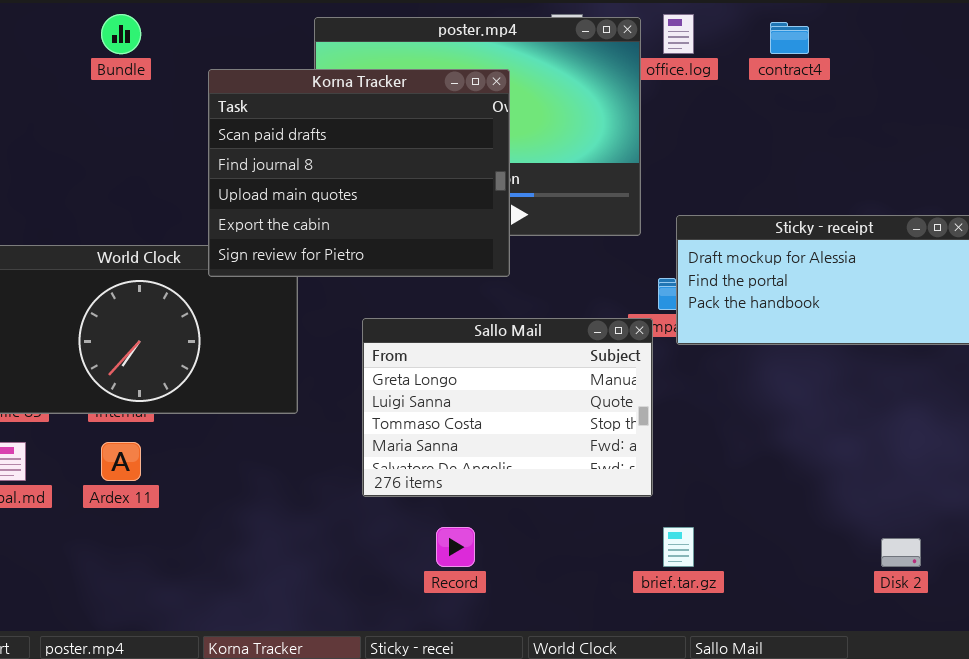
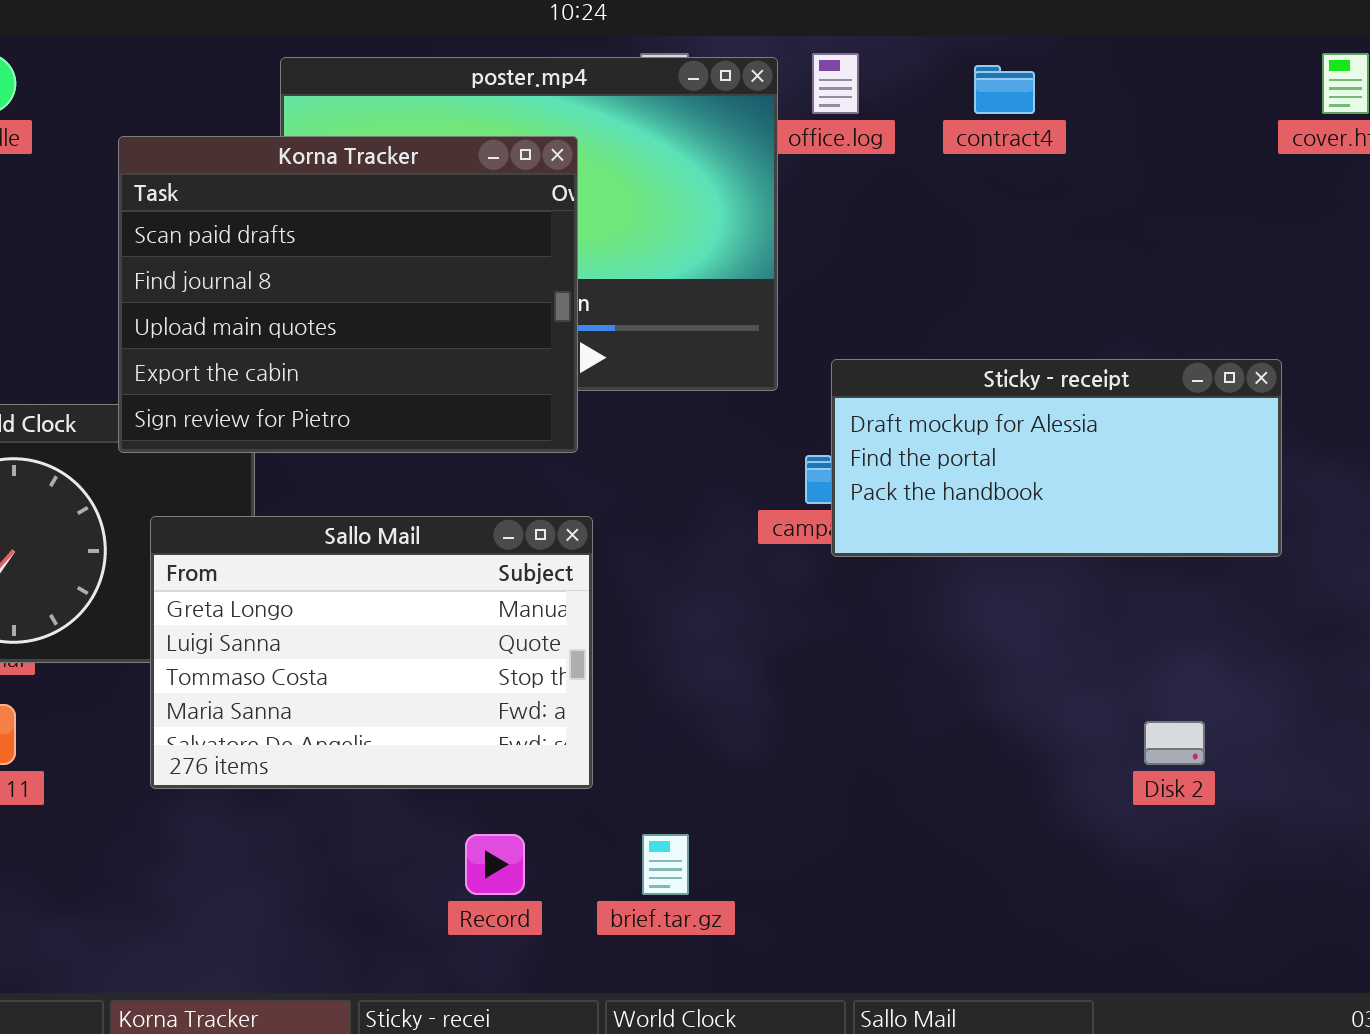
Sallo Mail: [362,318,653,497] -> [150,516,593,789], moved
brief.tar.gz: [663,527,694,567] -> [642,834,689,895], moved
Disk 2: [881,538,921,567] -> [1144,721,1205,765], moved

